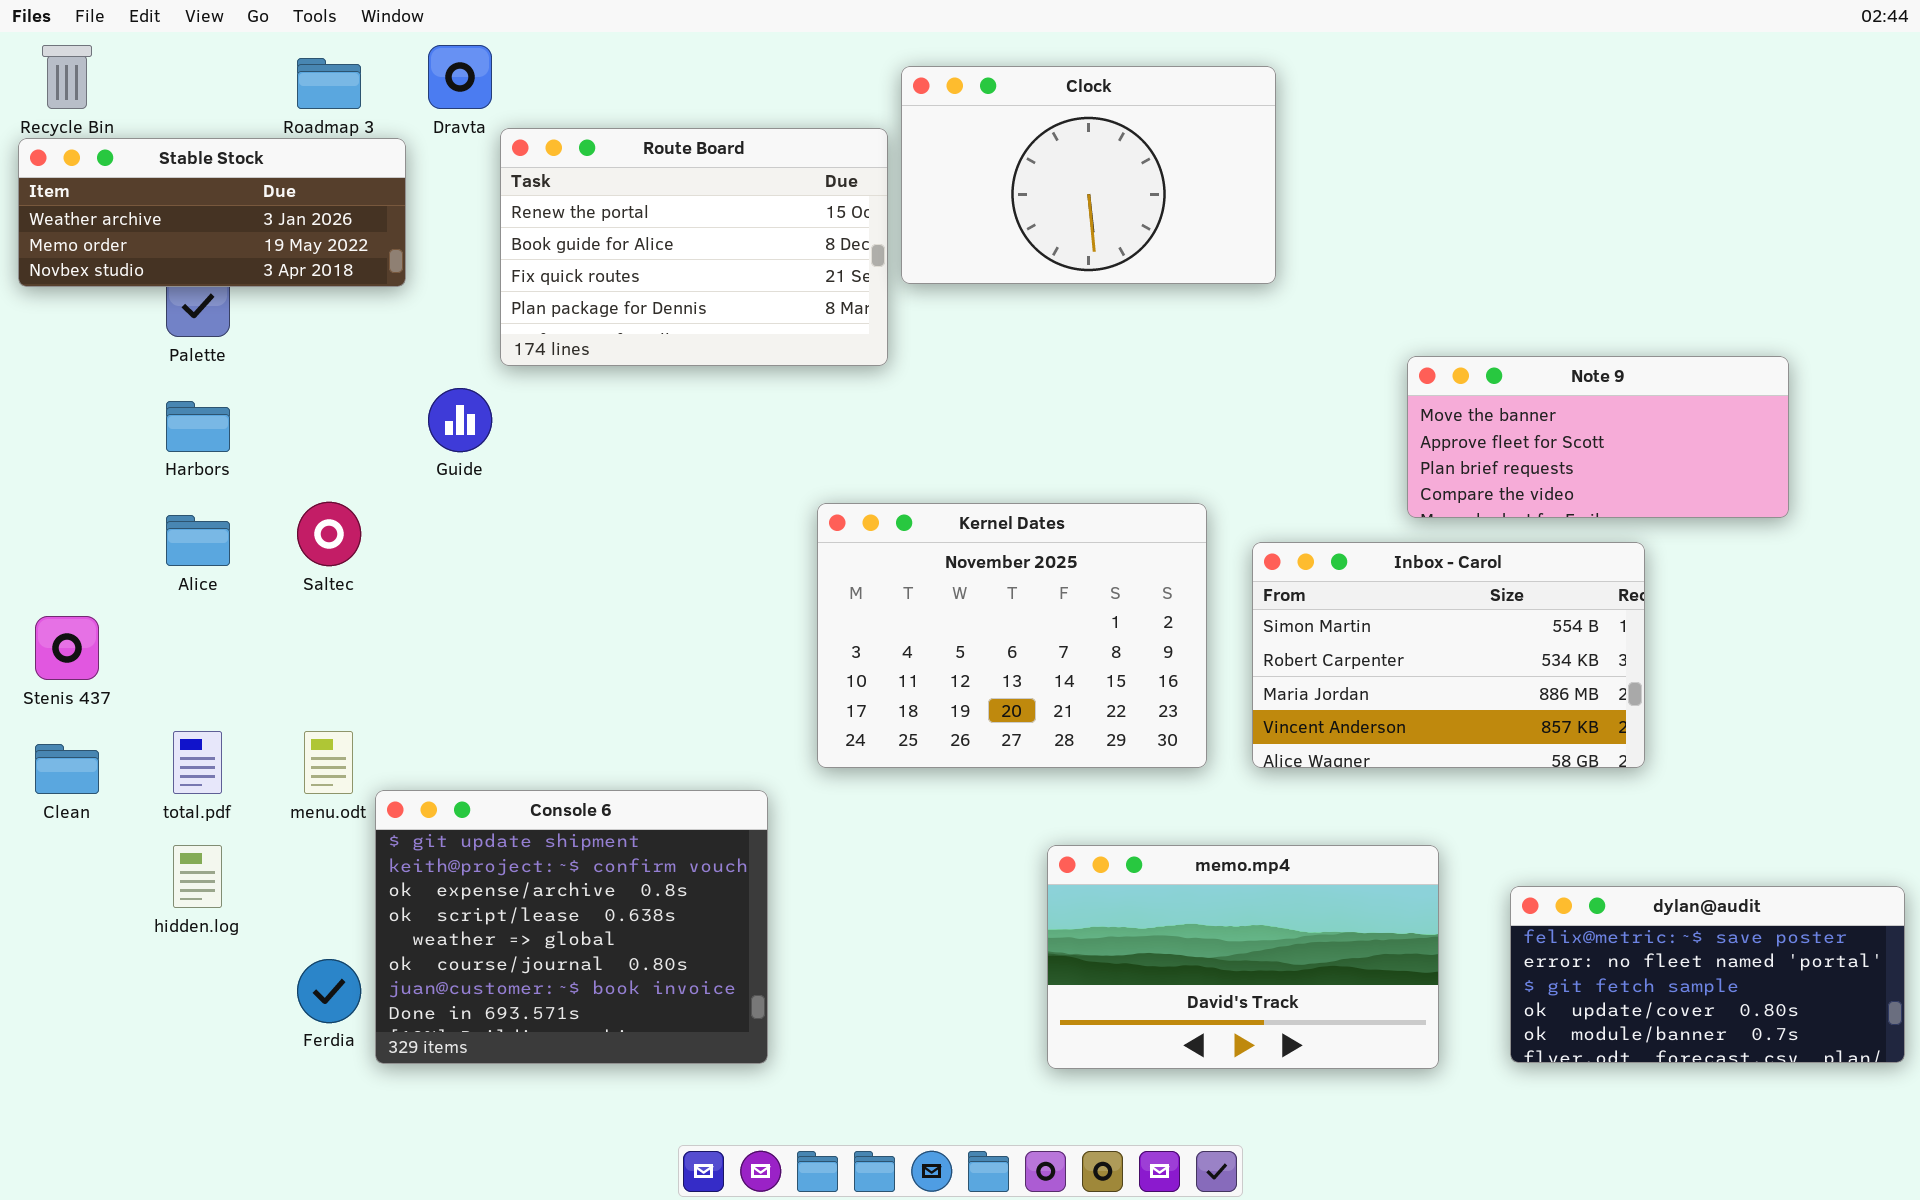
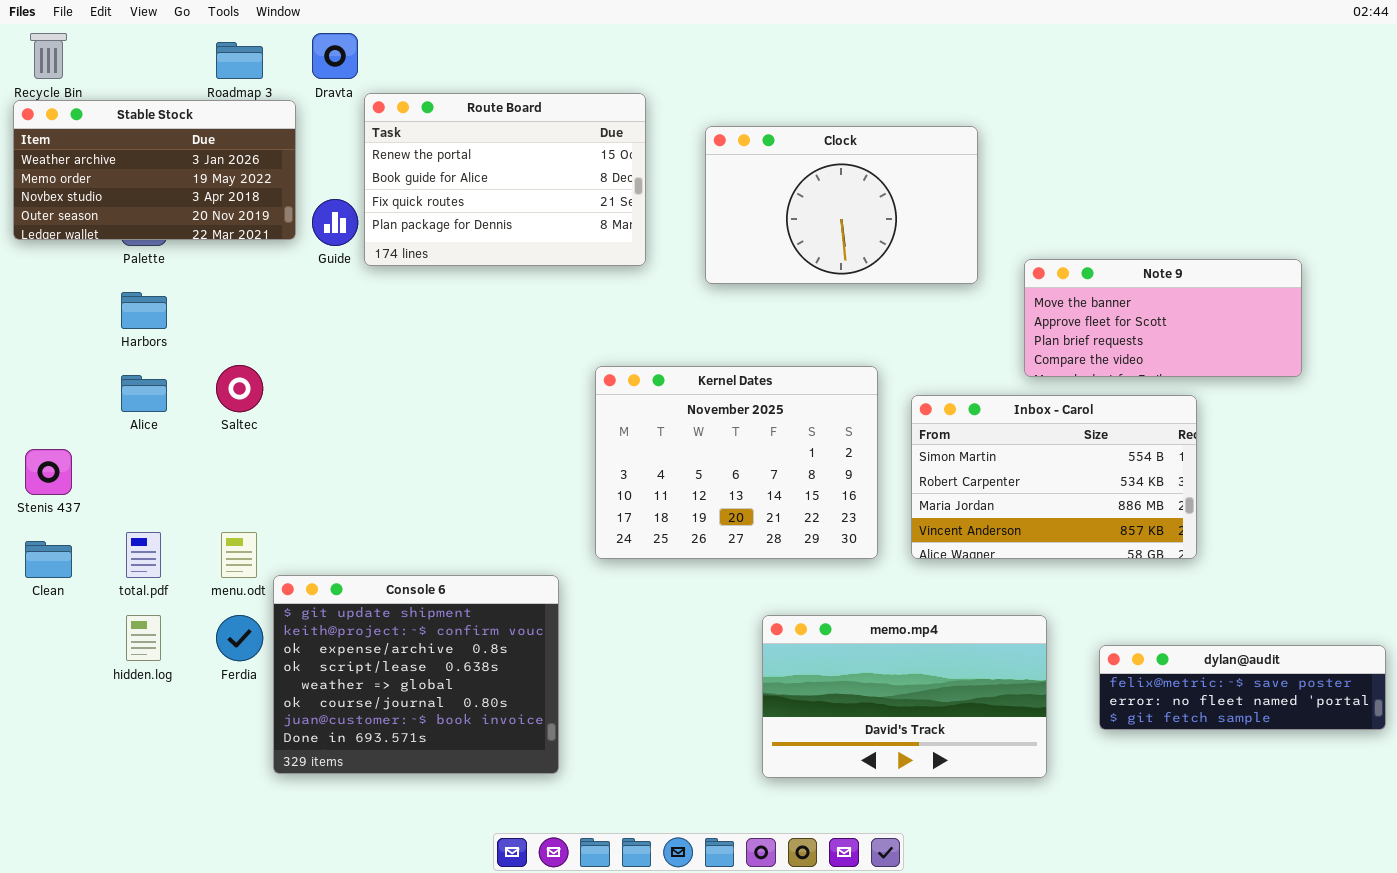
Clock: [901,66,1276,284] -> [705,126,978,284], moved
Stable Stock: [18,138,406,287] -> [13,100,296,240], resized
Guide: [428,388,492,452] -> [312,199,358,246], moved
dylan@audit: [1510,886,1905,1063] -> [1099,645,1386,730], resized
Ferdia: [297,959,361,1023] -> [216,615,263,661], moved

